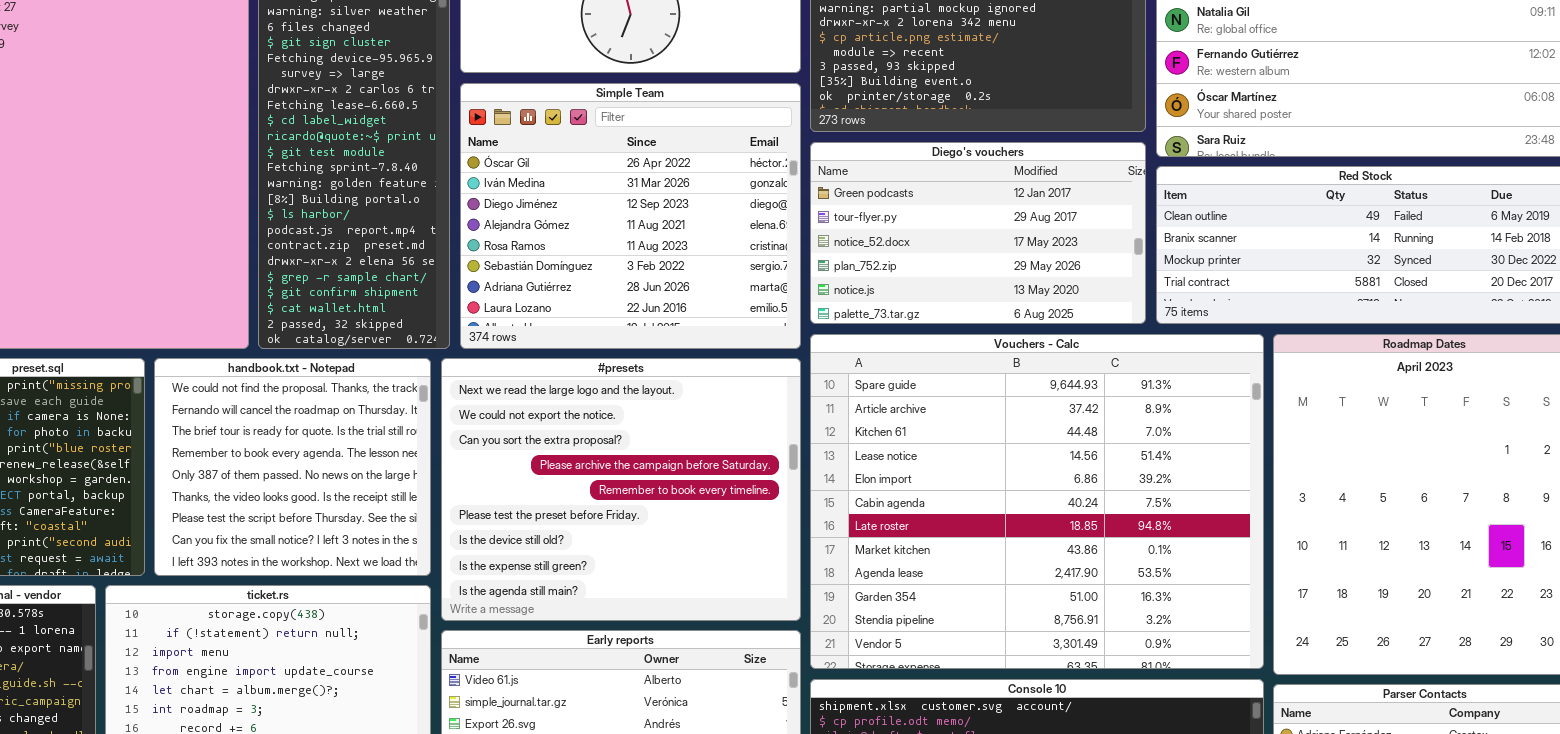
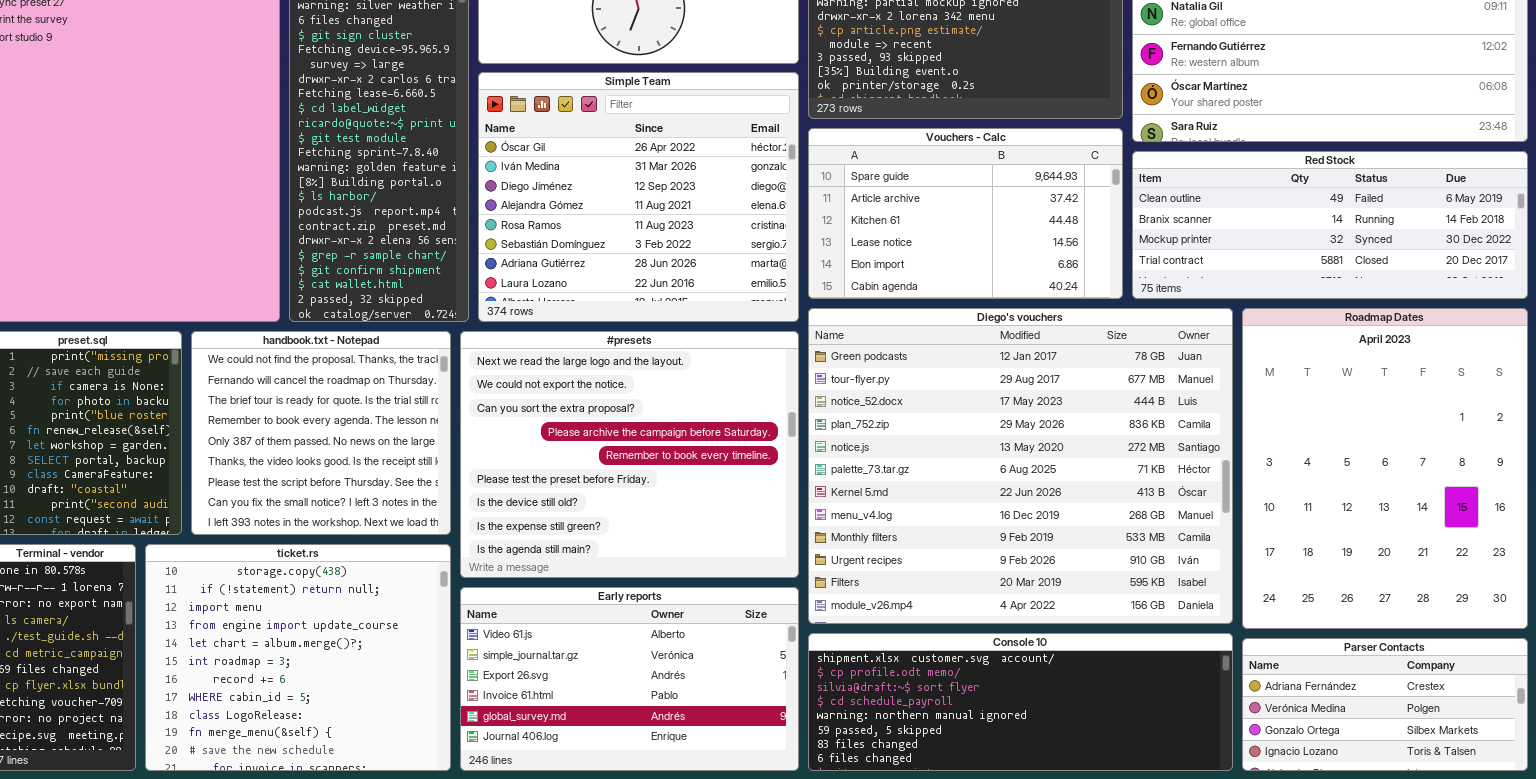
Diego's vouchers: [810,142,1146,324] -> [808,308,1233,624], moved, resized
Vouchers - Calc: [810,334,1264,669] -> [808,128,1123,299], moved, resized

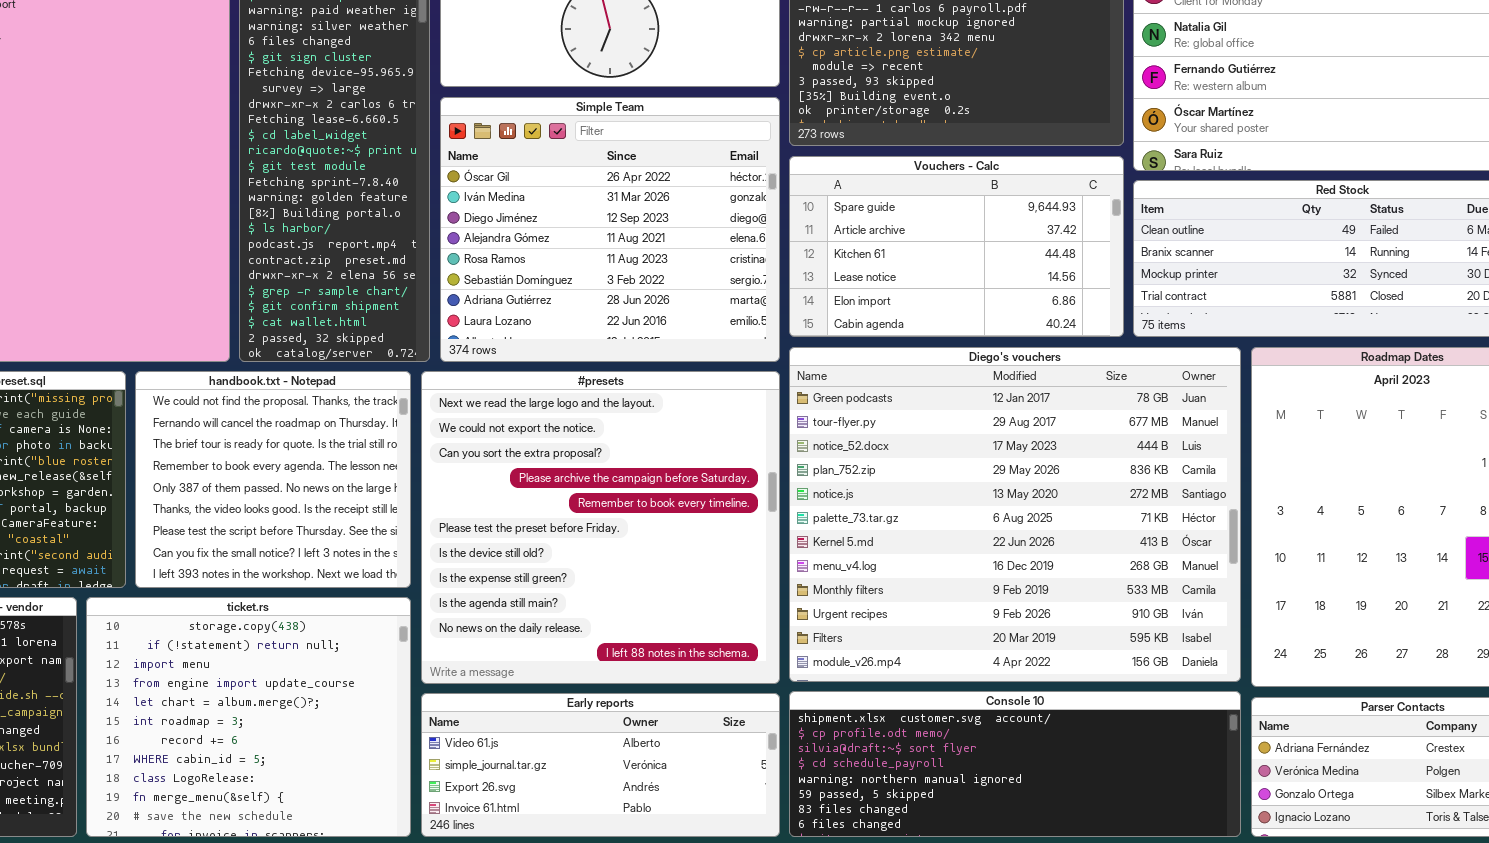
#presets: [460,331,799,578] -> [421,371,780,684], resized
Early reports: [460,587,799,771] -> [421,693,780,837], resized

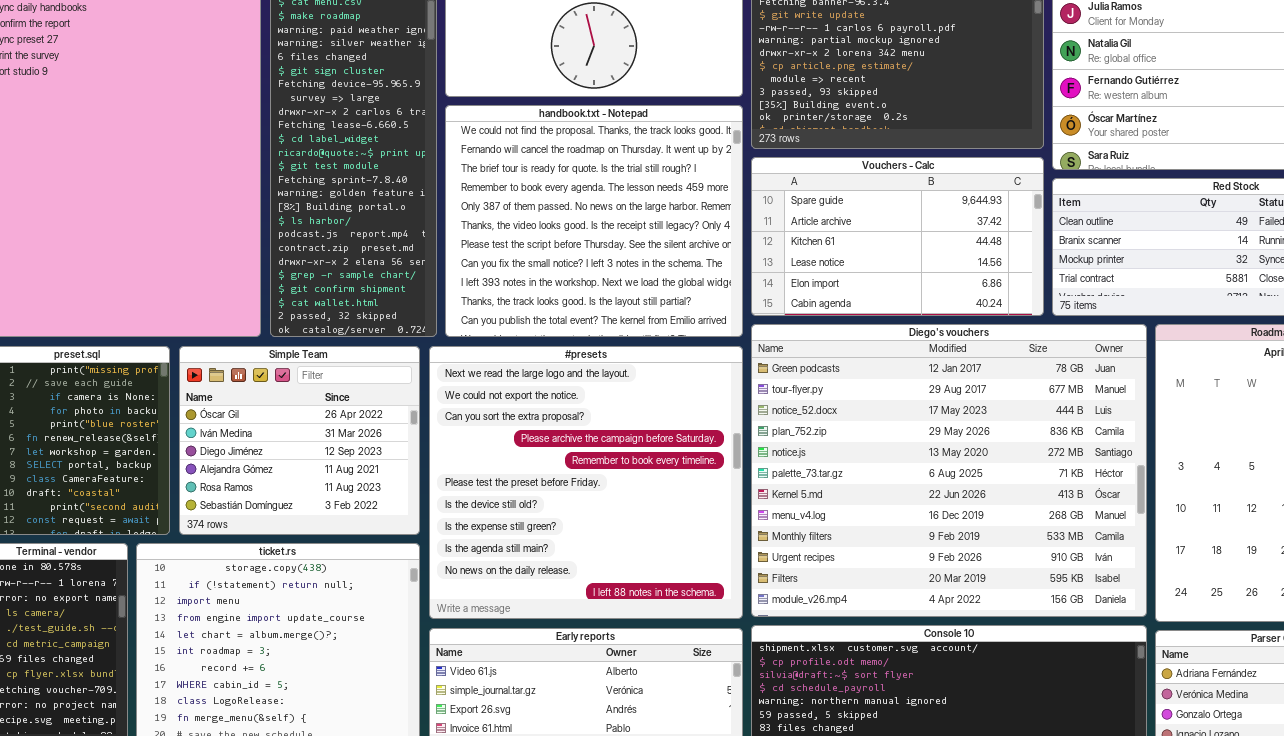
Simple Team: [440,97,780,362] -> [179,346,420,535], moved, resized
handbook.txt - Notepad: [135,371,411,588] -> [445,105,743,337], moved, resized

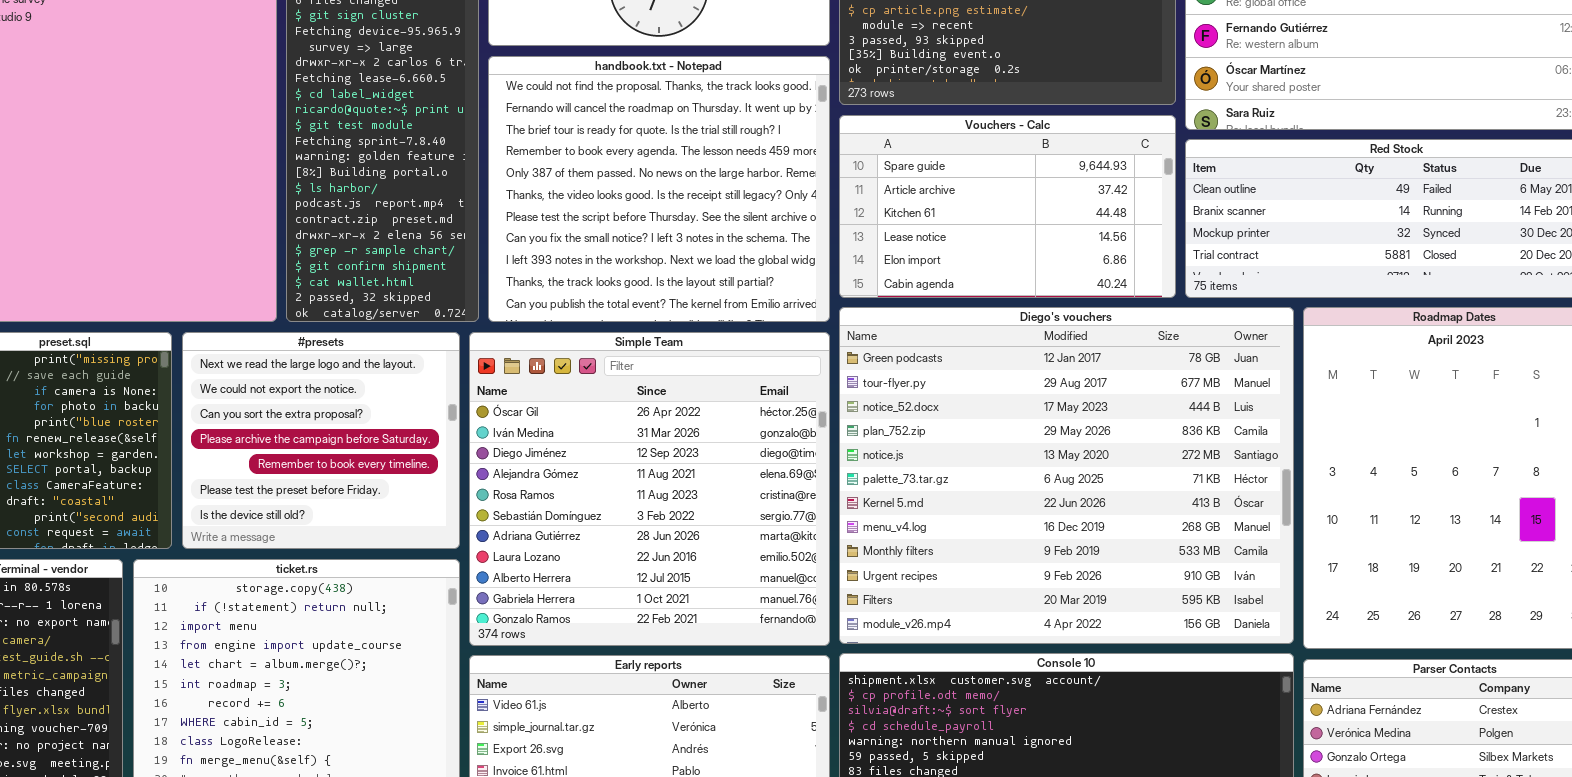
Simple Team: [179,346,420,535] -> [469,332,830,646], moved, resized
#presets: [429,346,743,619] -> [182,332,460,549], moved, resized

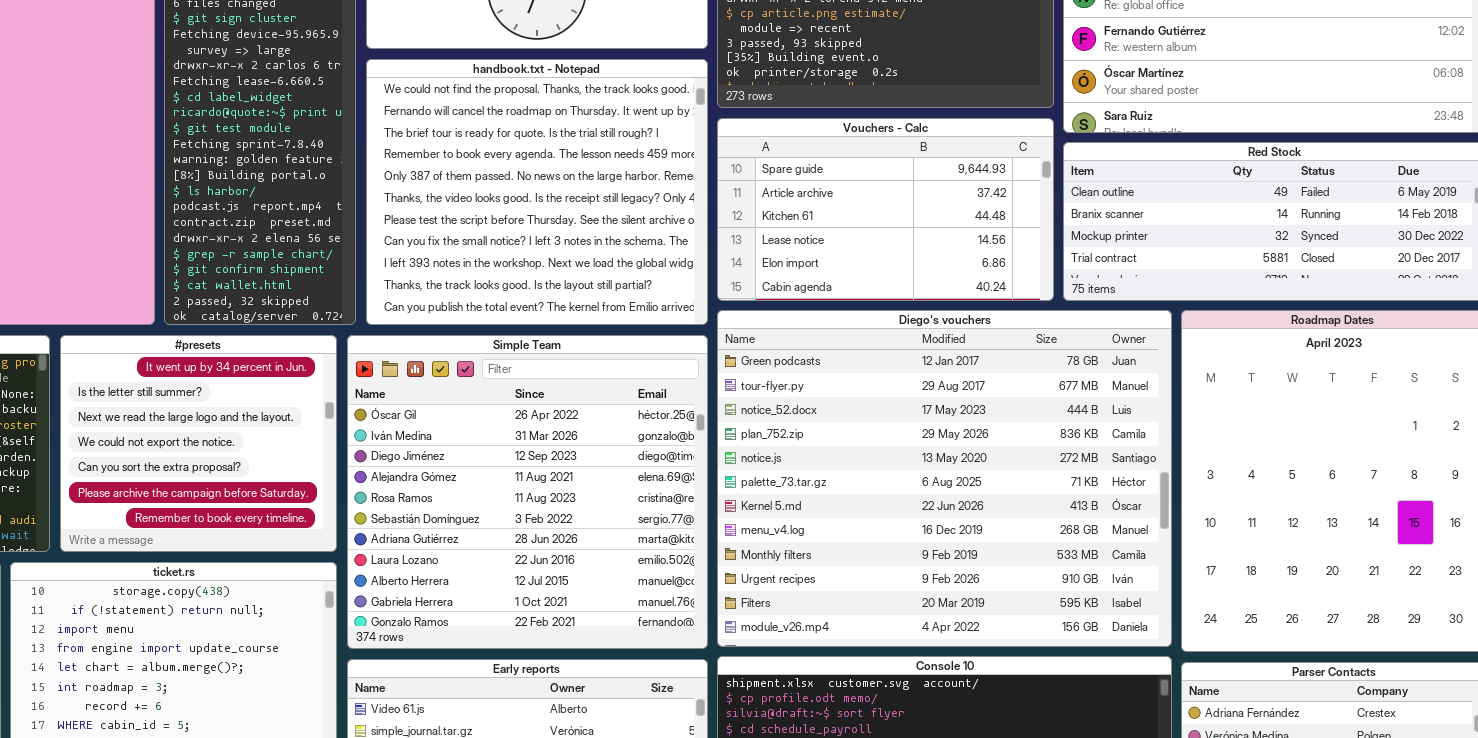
#presets: [182,332,460,549] -> [60,335,337,552], scrolled up 2 rows

